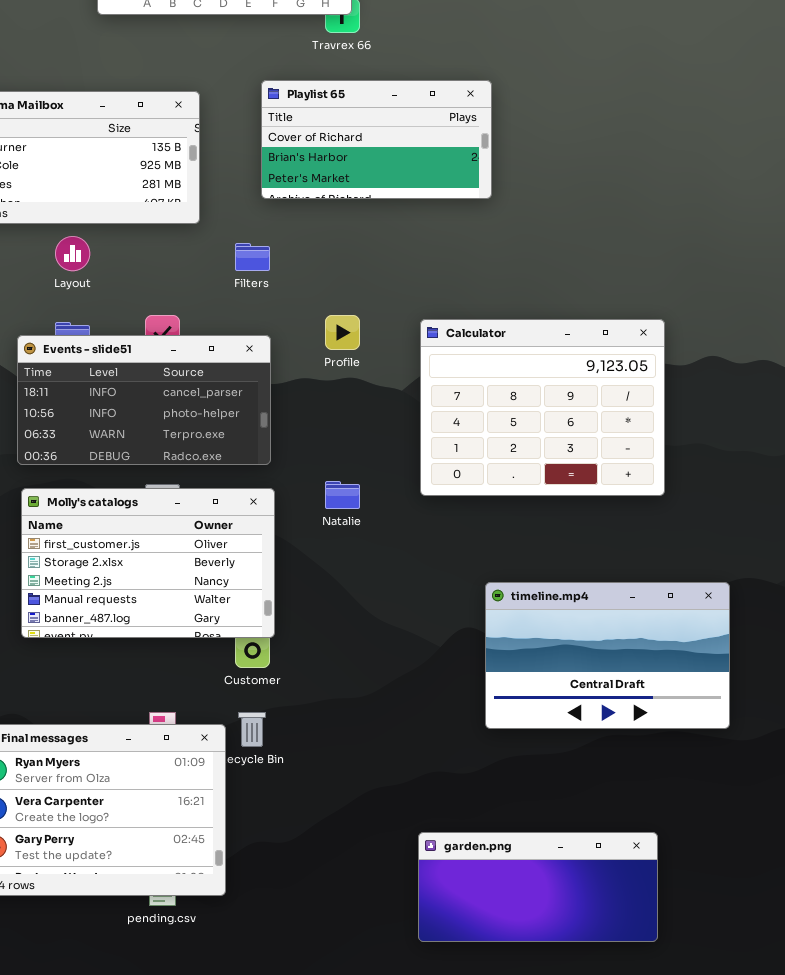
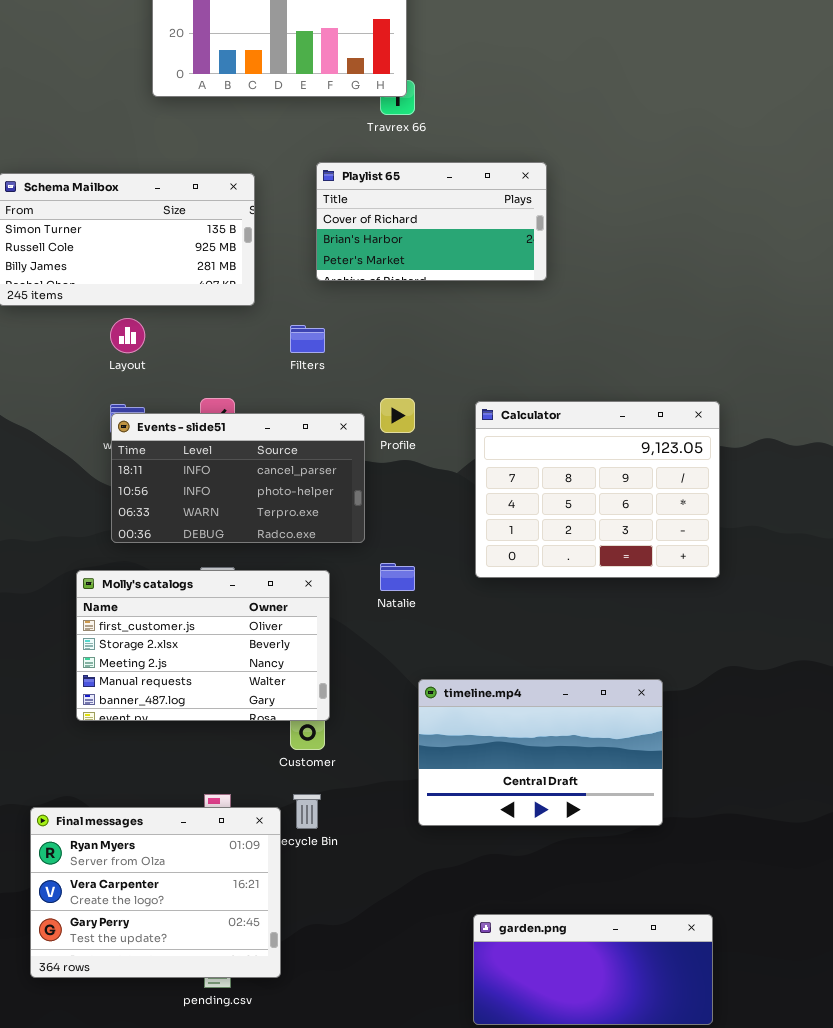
Events - slide51: [17,335,271,465] -> [111,413,365,543], moved
timeline.mp4: [485,582,730,729] -> [418,679,663,826], moved

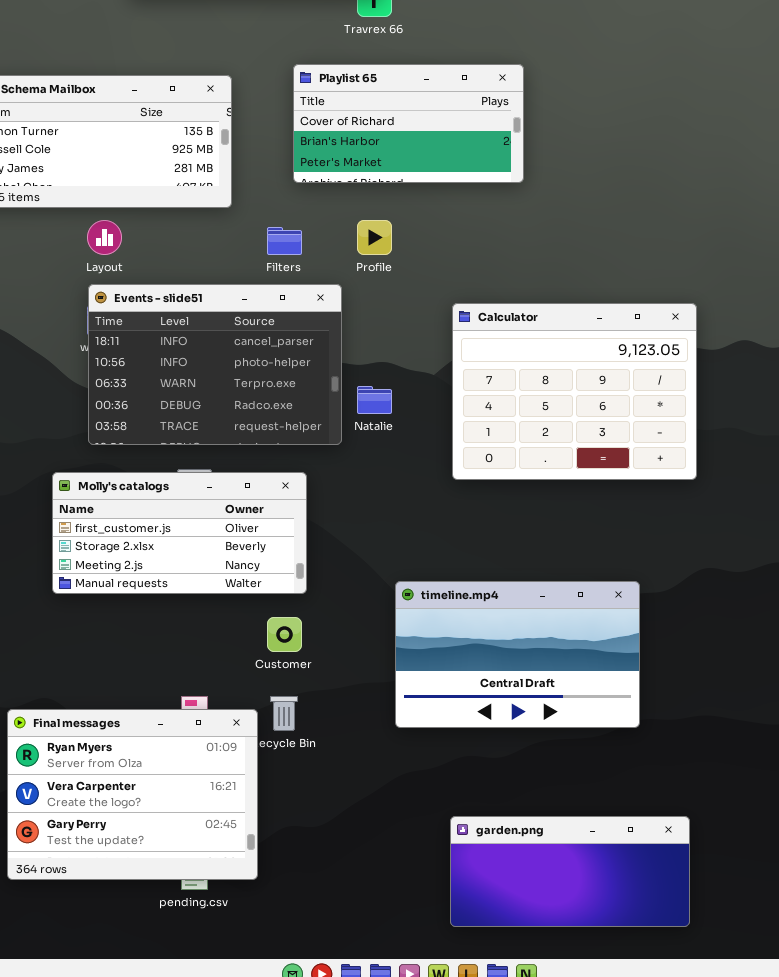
Profile: [380,398,415,433] -> [357,220,392,255], moved
Events - slide51: [111,413,365,543] -> [88,284,342,445], resized
Natalie: [380,563,415,591] -> [357,386,392,414], moved
Molly's catalogs: [76,570,330,721] -> [52,472,307,594], resized

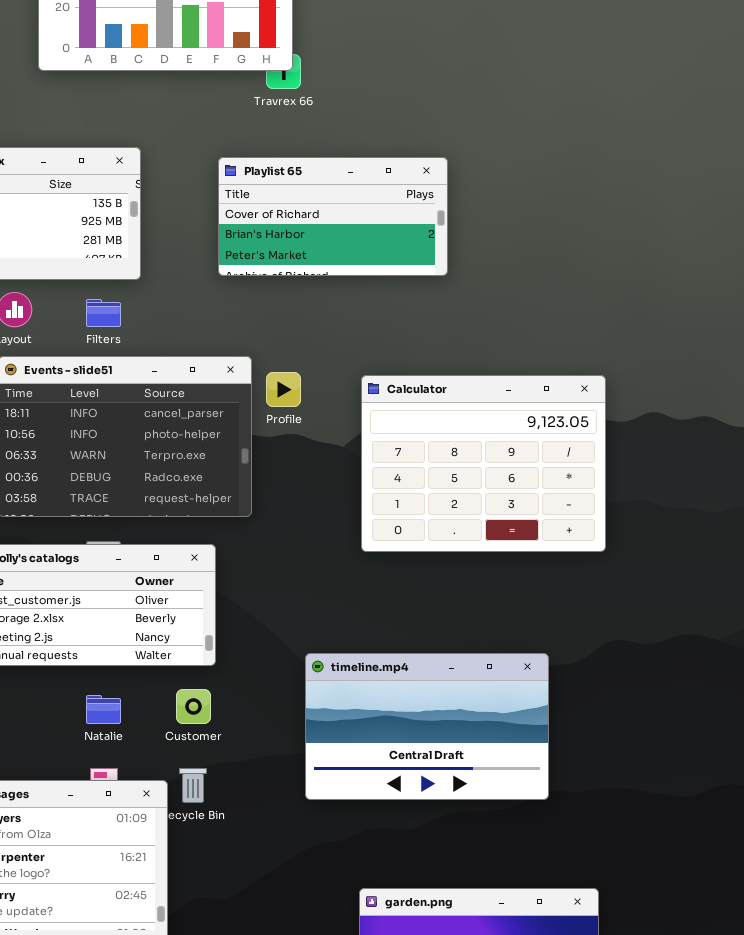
Playlist 65: [293,64,524,183] -> [218,157,448,276], moved
Profile: [357,220,392,255] -> [266,372,301,407], moved
Filters: [267,227,302,255] -> [86,299,121,327], moved
Natalie: [357,386,392,414] -> [86,695,121,724], moved

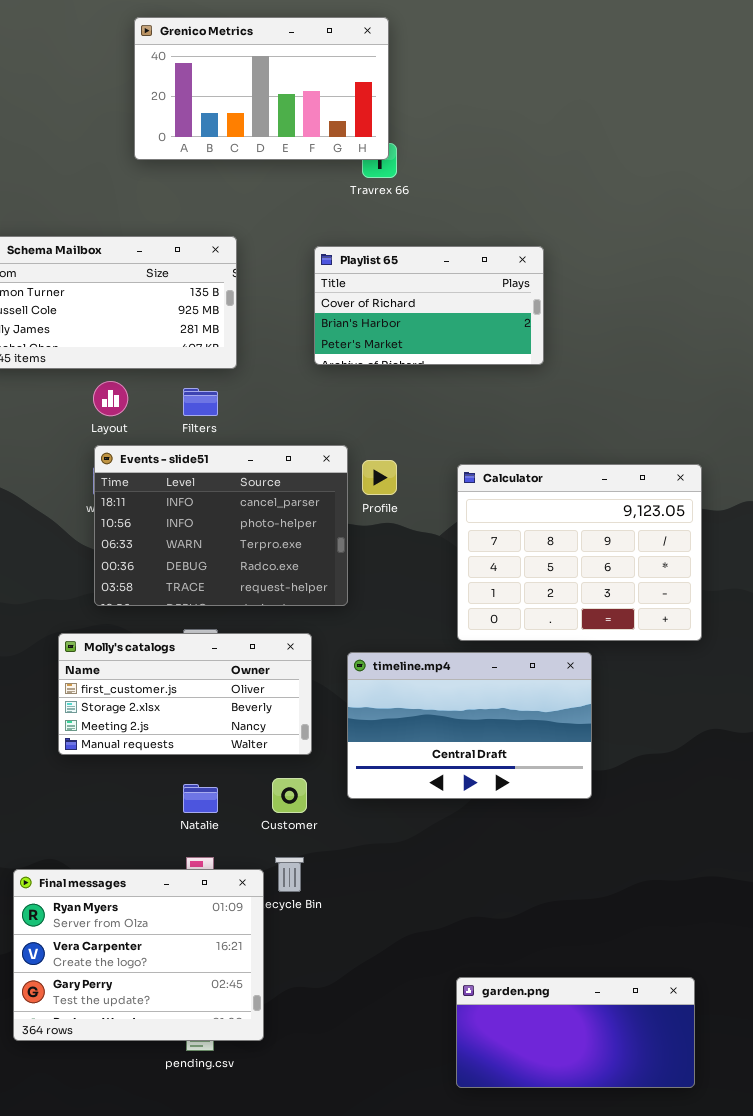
timeline.mp4: [305,653,549,800] -> [347,652,592,799], moved

